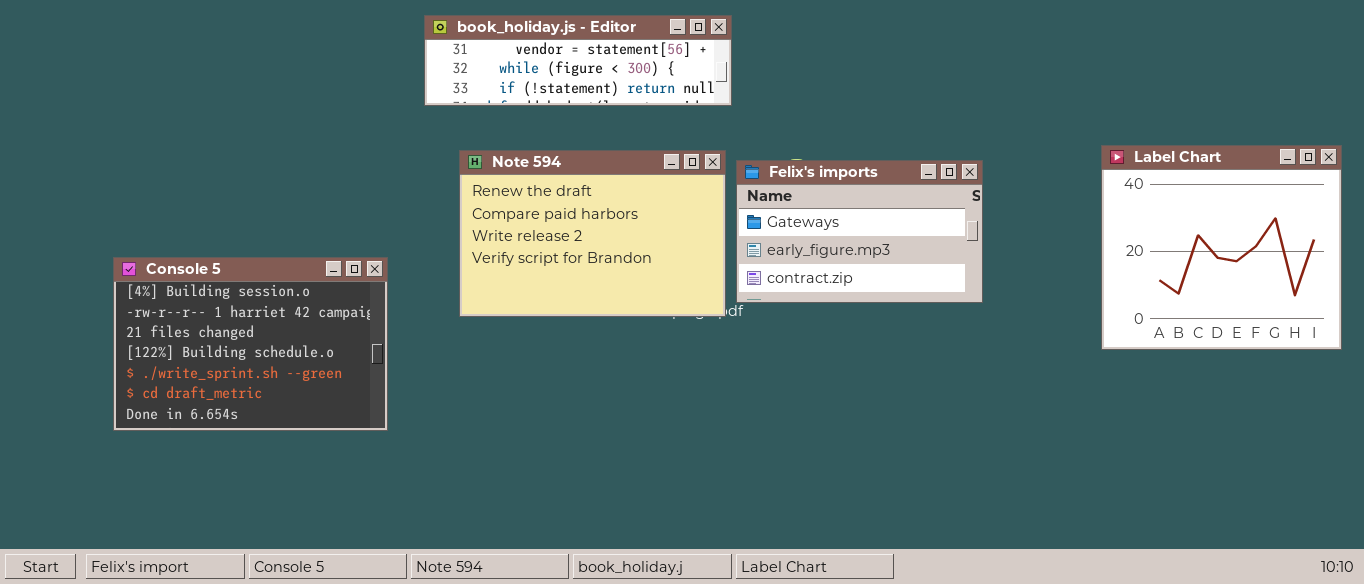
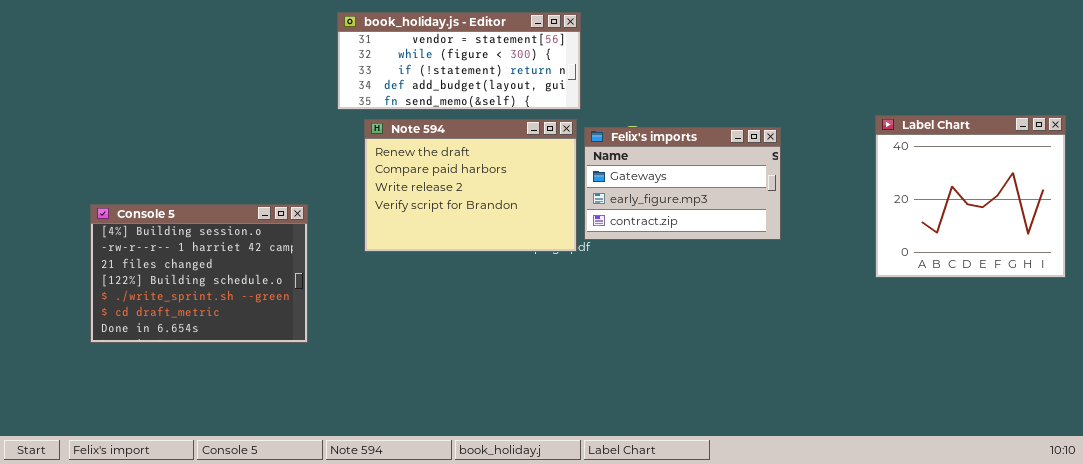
book_holiday.js - Editor: [424,15,732,106] -> [337,12,581,110], resized

